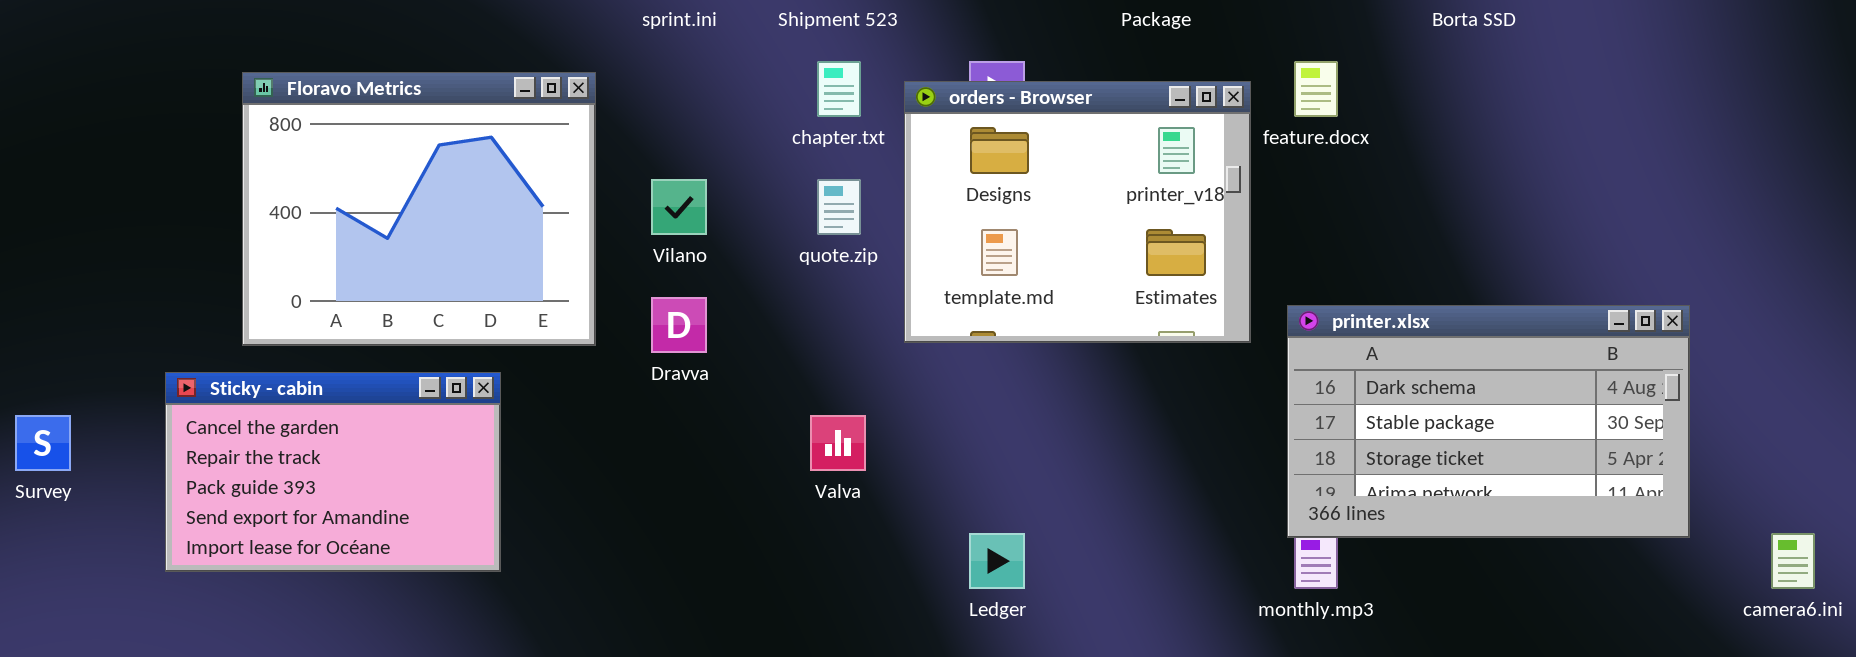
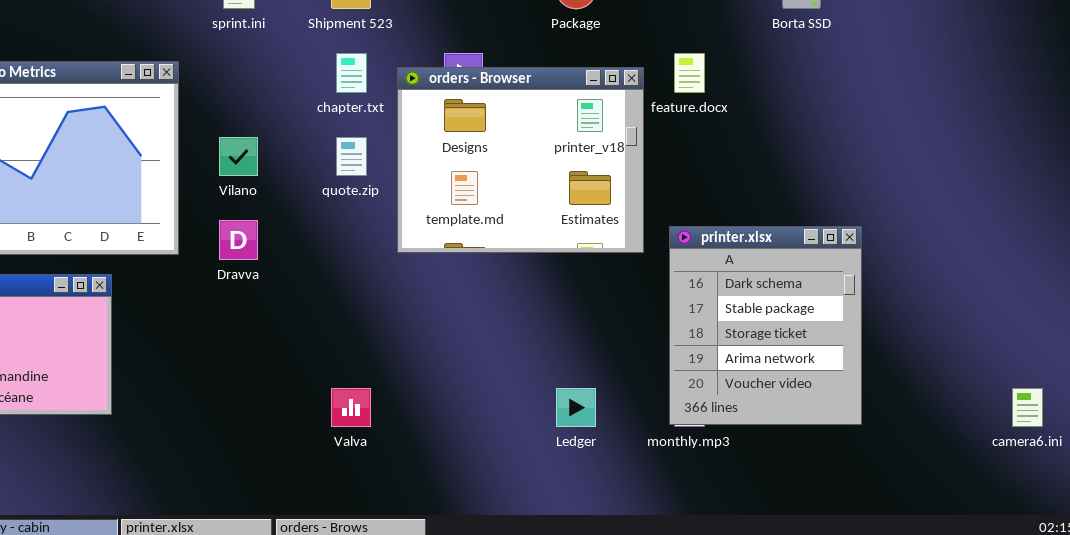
printer.xlsx: [1287,305,1690,538] -> [669,226,862,425], resized
Valva: [810,415,866,471] -> [331,388,371,427], moved
Ledger: [969,533,1025,589] -> [556,388,596,427], moved

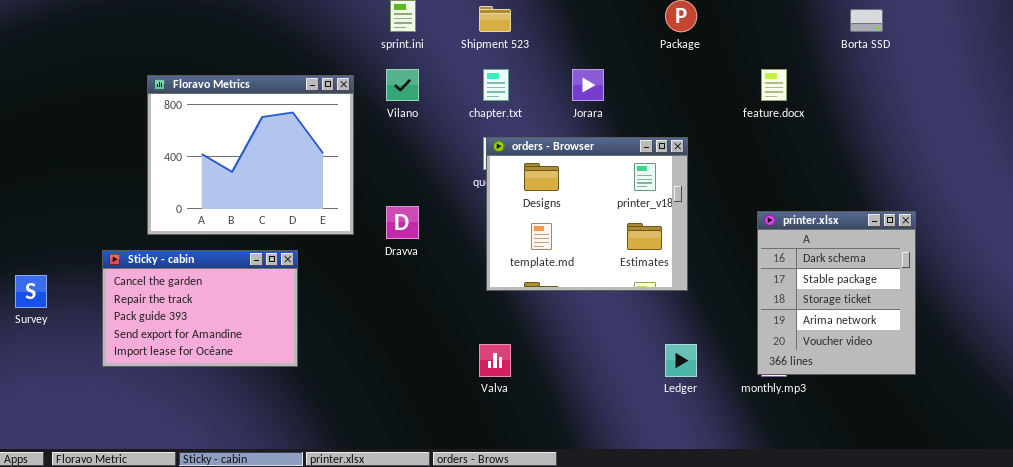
orders - Browser: [397,67,644,253] -> [486,137,688,291], moved
Vilano: [219,137,258,176] -> [386,69,419,101], moved

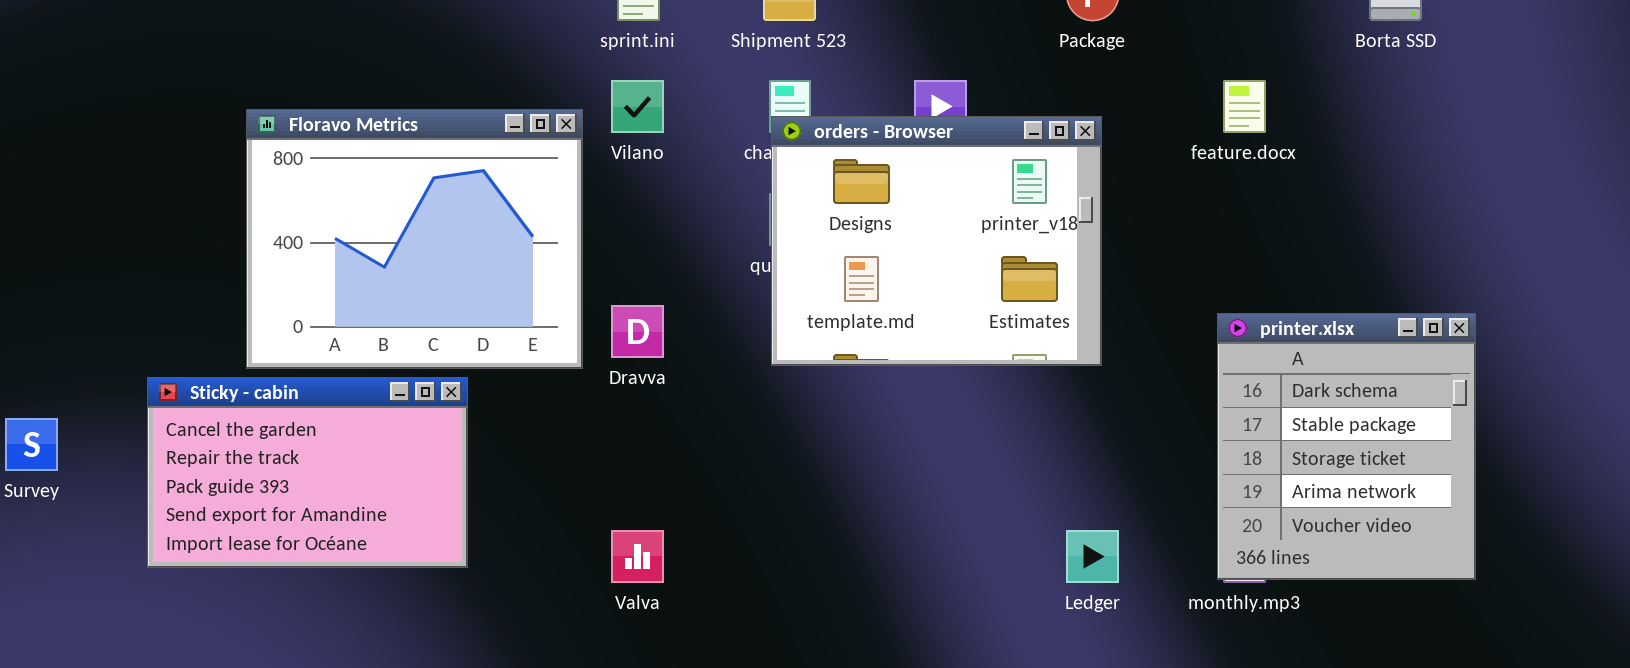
Floravo Metrics: [147,75,354,235] -> [246,109,583,369], moved
orders - Browser: [486,137,688,291] -> [771,116,1102,366], moved
Valva: [479,344,511,377] -> [611,530,664,583], moved

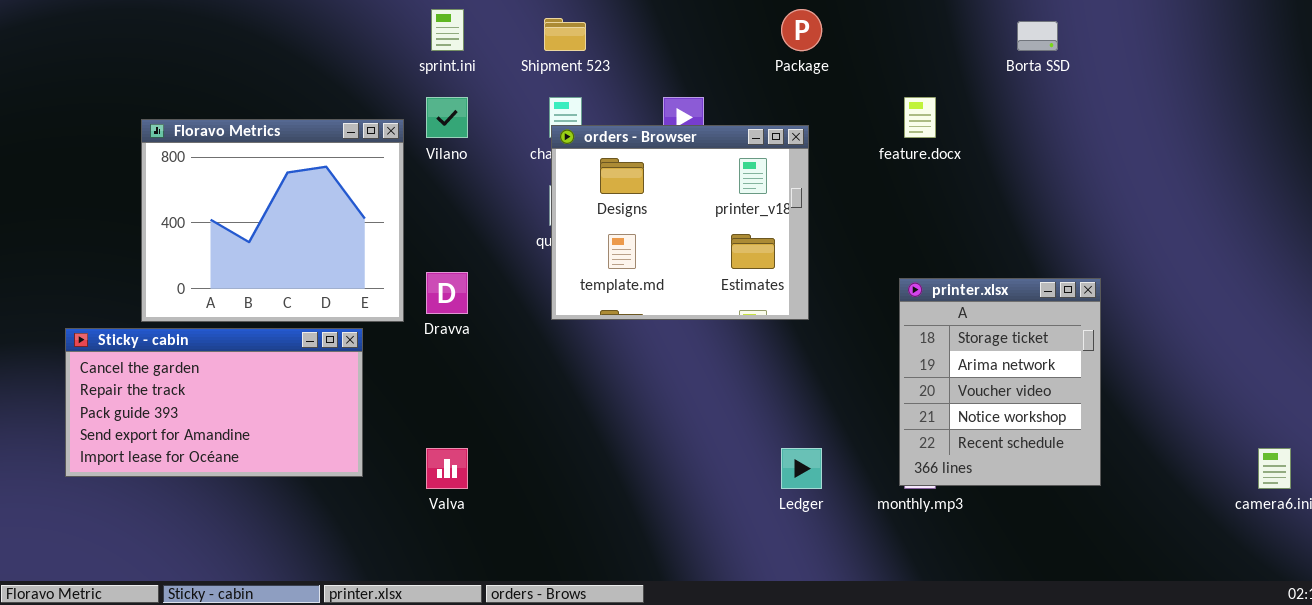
printer.xlsx: [1217,313,1476,580] -> [899,278,1101,486], scrolled down 2 rows
Sticky - cabin: [147,377,468,568] -> [65,328,363,477], resized

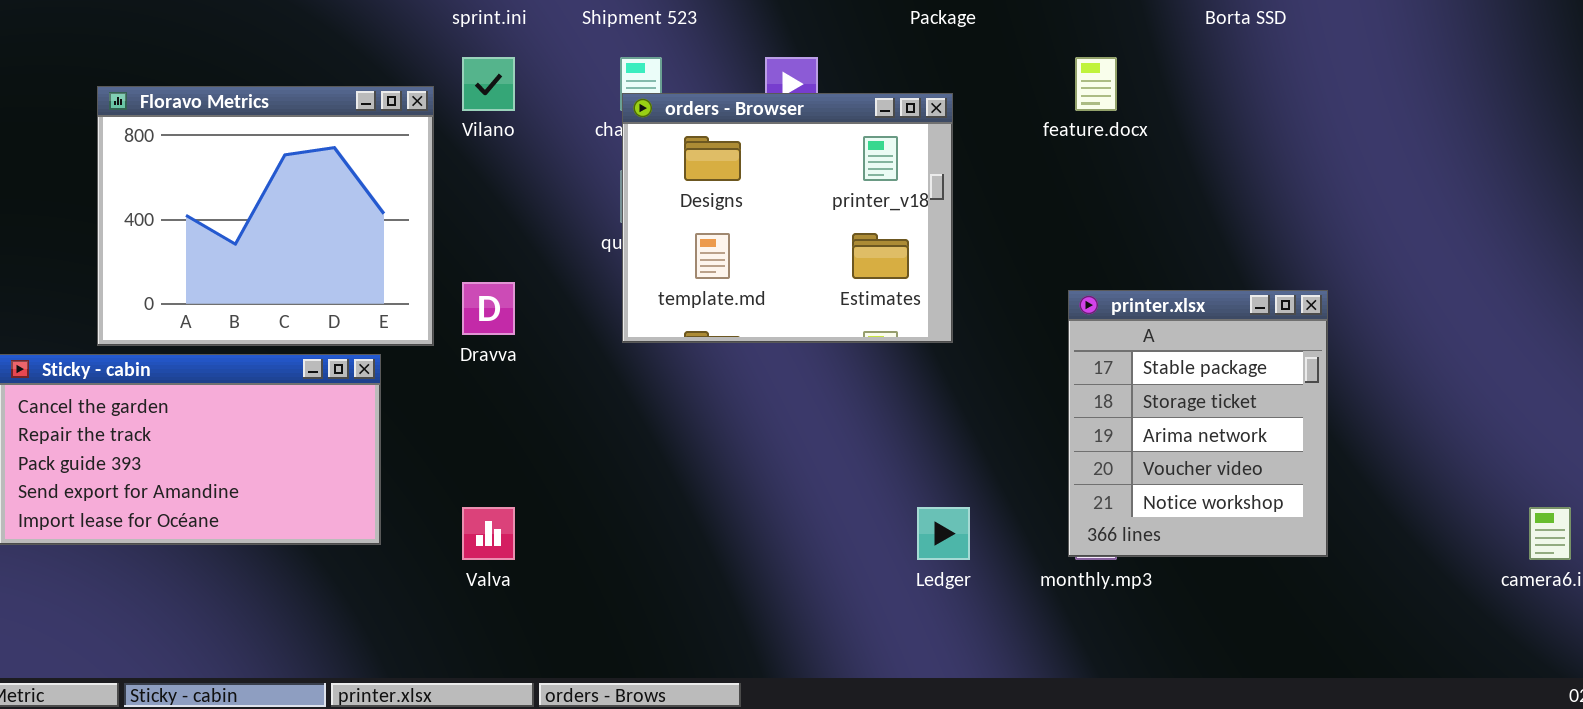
printer.xlsx: [899,278,1101,486] -> [1068,290,1328,557], scrolled up 1 row

